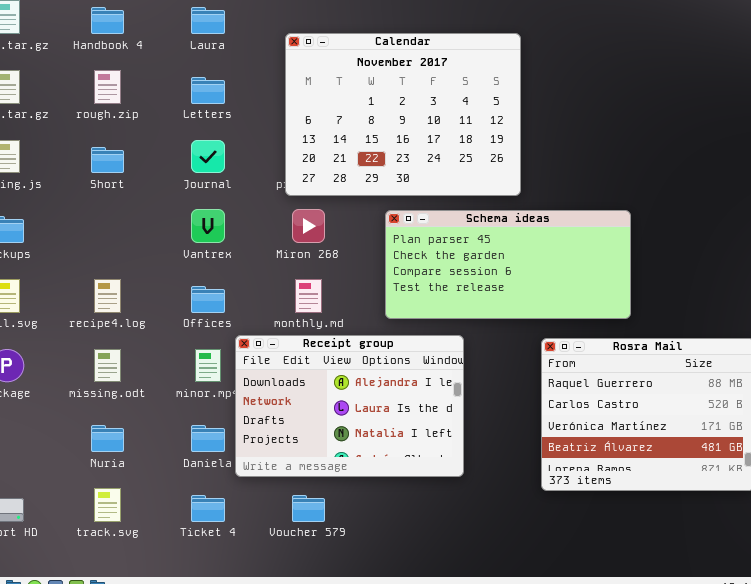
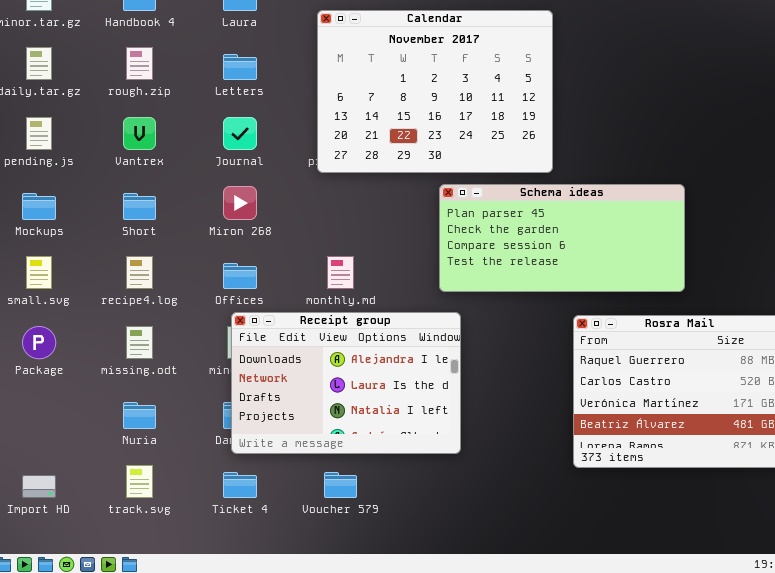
Short: [91,147,124,173] -> [123,193,156,220], moved
Vantrex: [191,209,225,243] -> [123,117,156,150], moved
Miron 268: [292,209,325,243] -> [223,186,257,220], moved
Schema ideas: [385,210,631,319] -> [439,184,685,292], moved
Receipt group: [235,335,464,477] -> [231,312,461,454], moved

